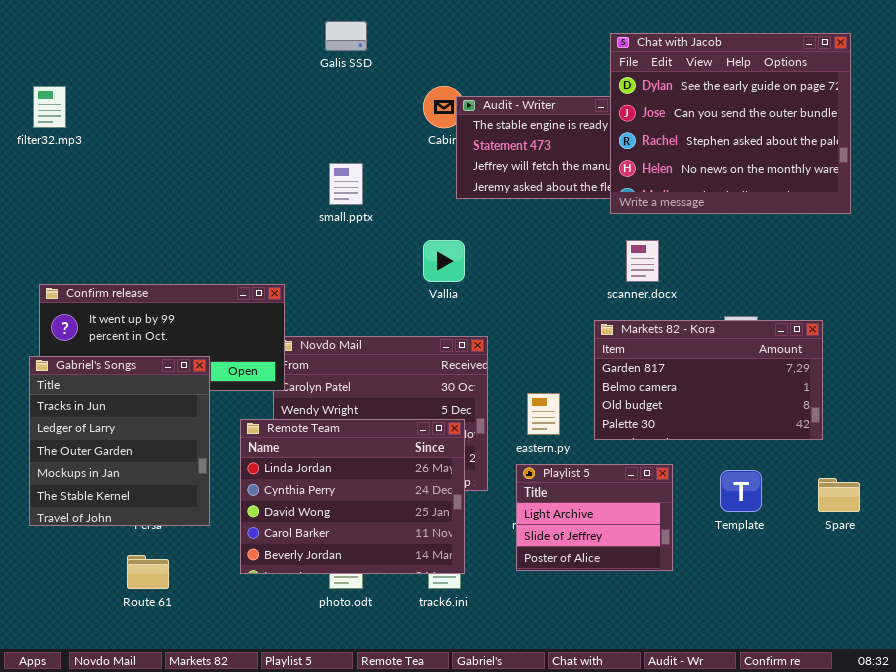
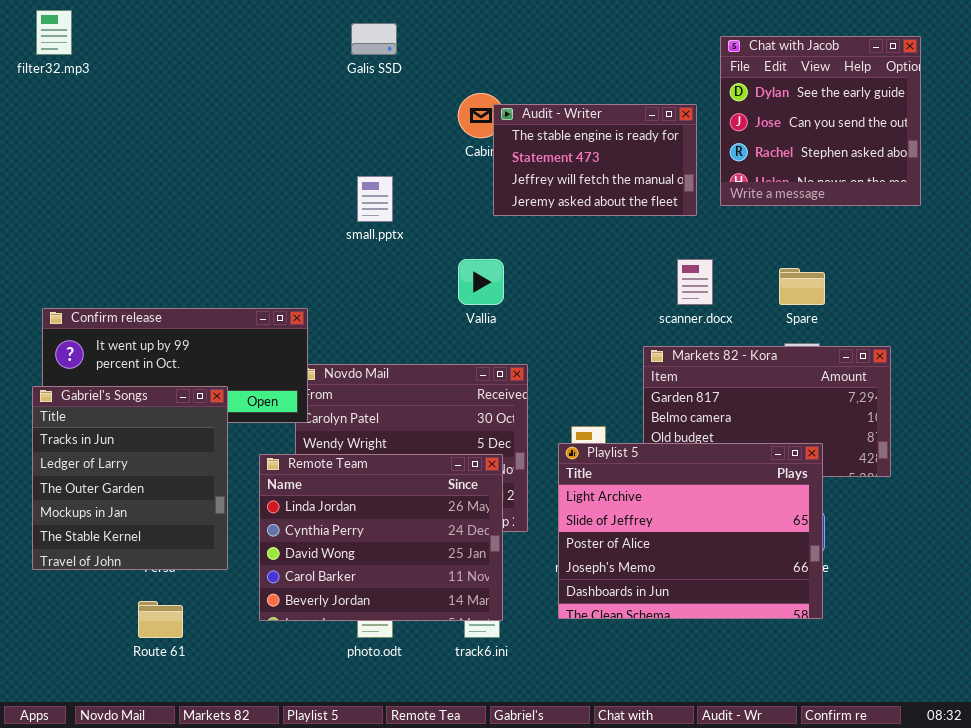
Chat with Jacob: [610,33,851,214] -> [720,36,921,206], resized
filter32.mp3: [33,86,66,128] -> [36,10,72,55], moved
Playlist 5: [516,464,673,571] -> [558,443,823,619], resized
Spare: [818,478,860,512] -> [779,268,825,305], moved

